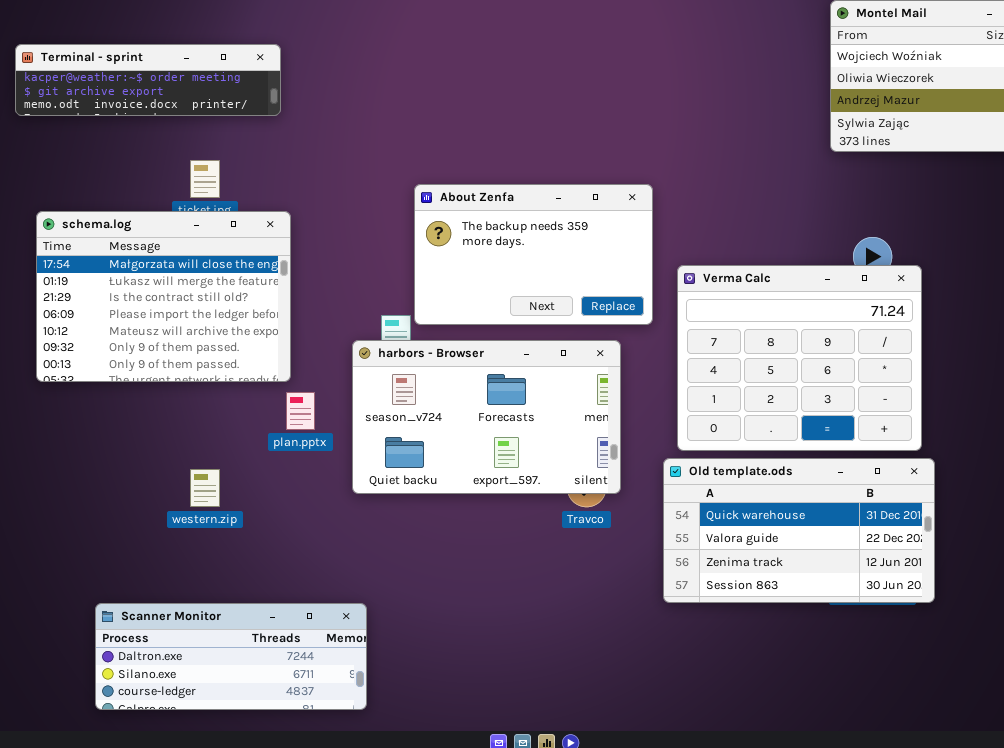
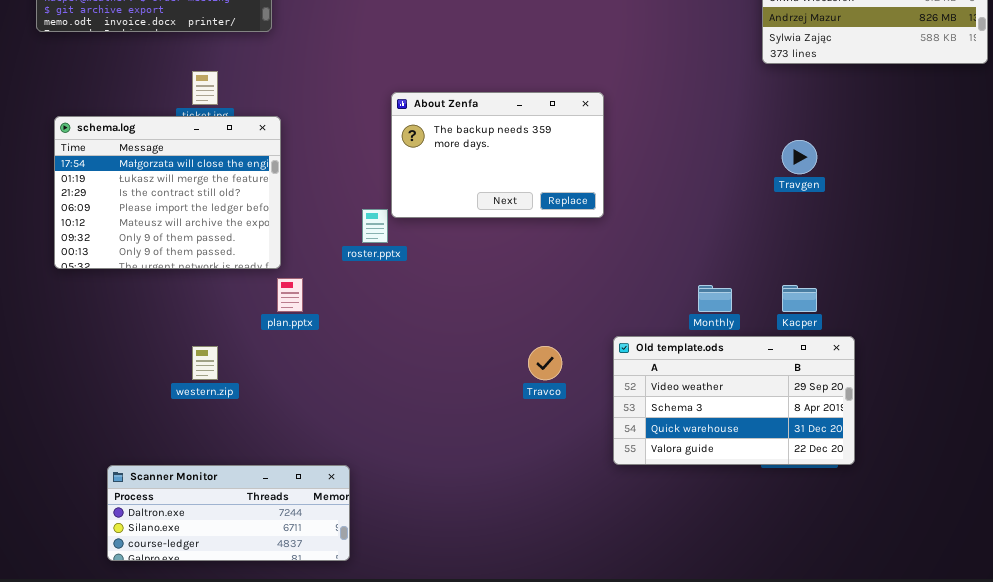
Verma Calc: [677,265,922,451] -> none, closed
harbors - Browser: [352,340,621,494] -> none, closed
Old template.ods: [663,458,935,603] -> [613,336,855,465], scrolled up 2 rows

